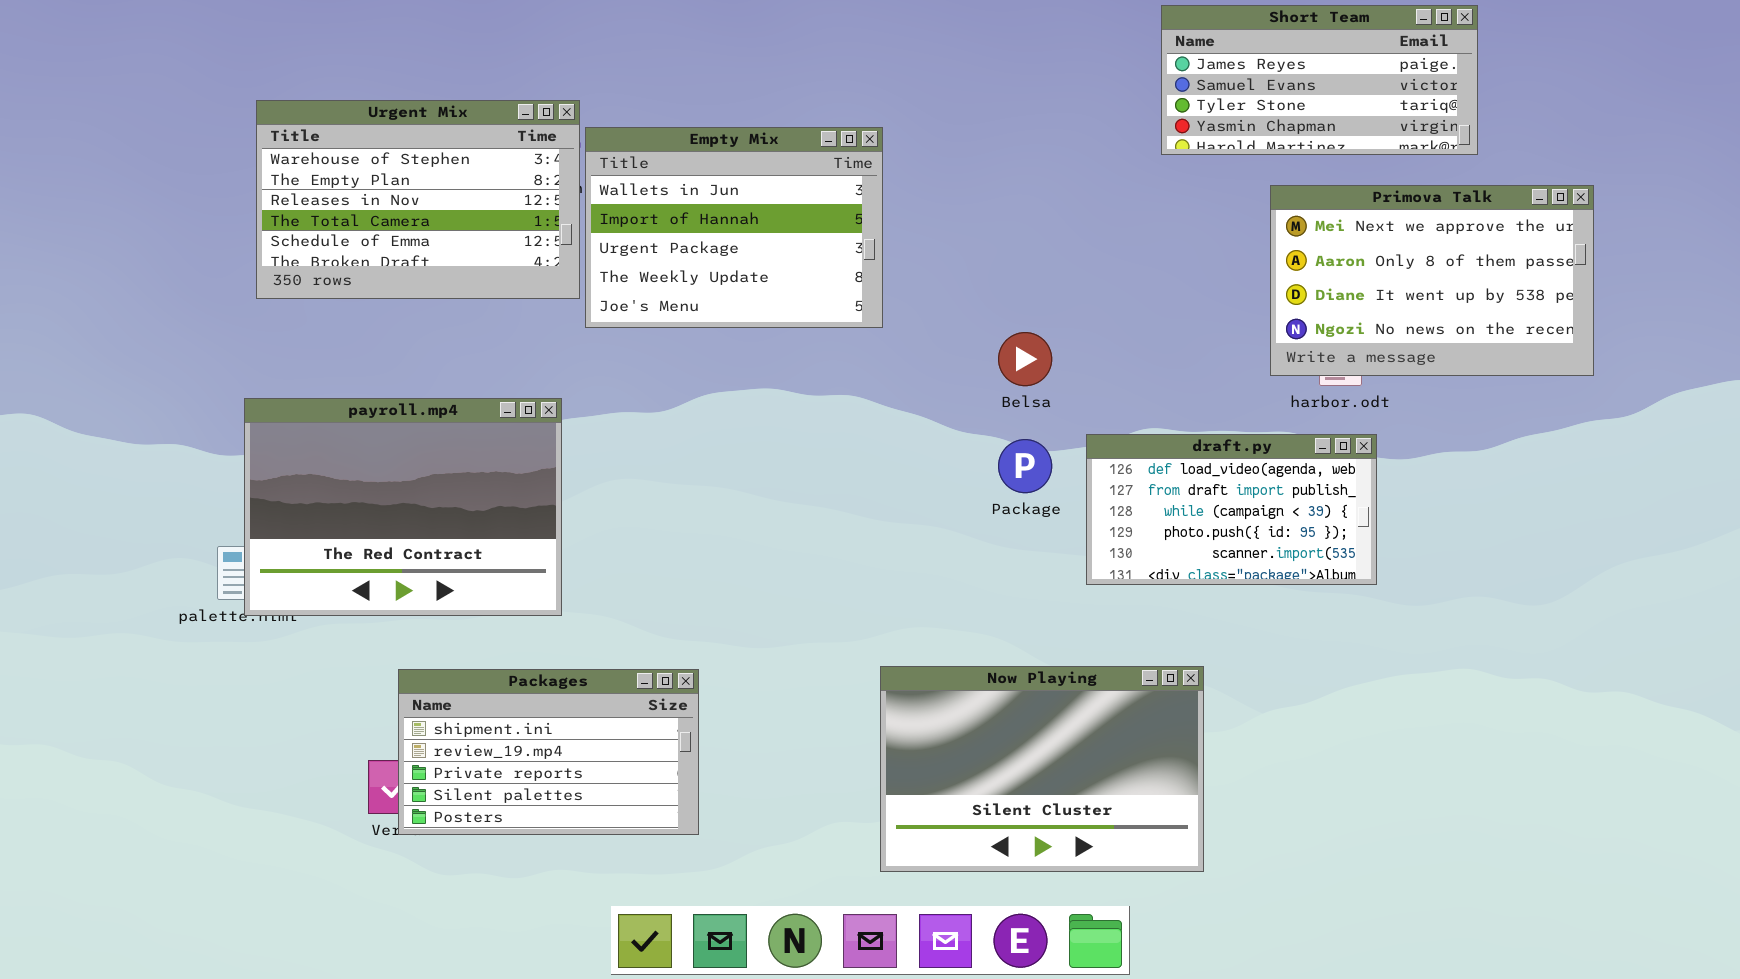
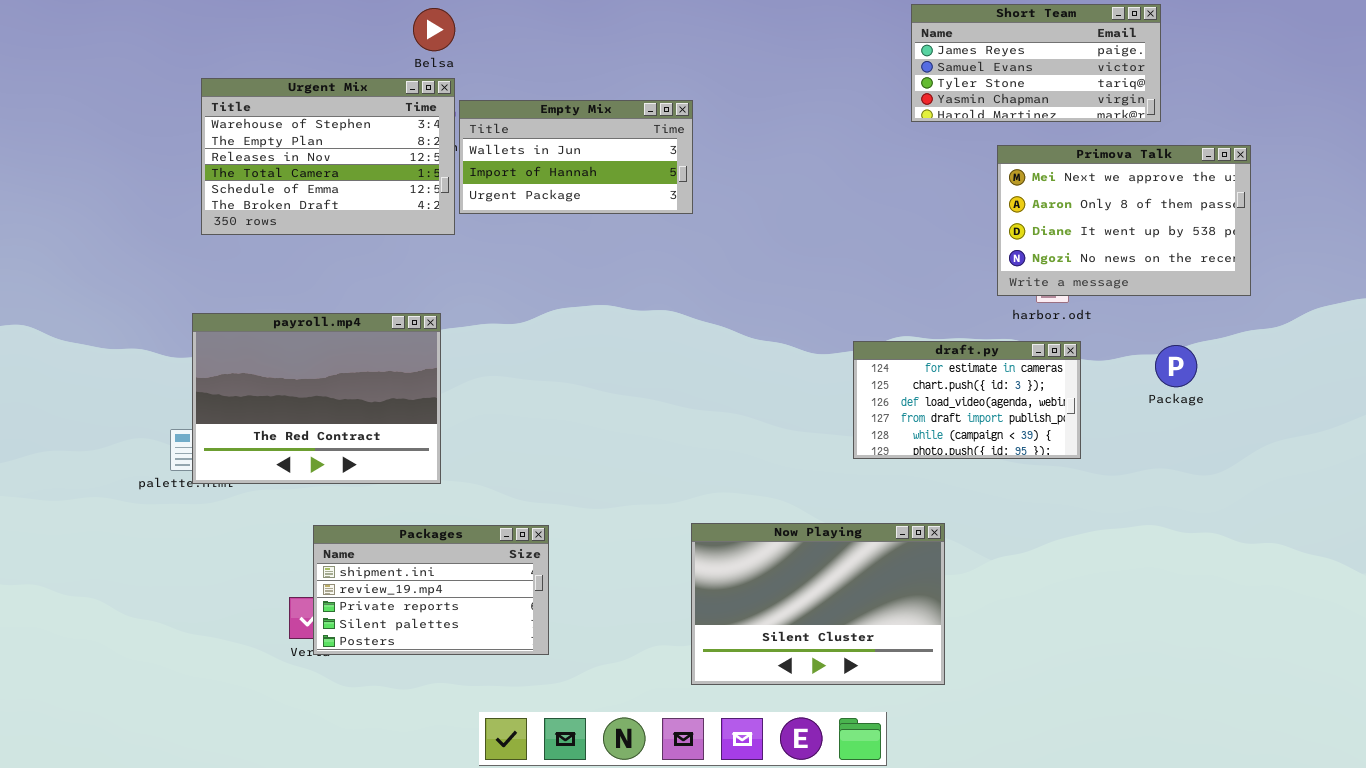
Empty Mix: [585,127,883,328] -> [459,100,693,214], resized
Belsa: [998,332,1052,386] -> [413,8,455,51], moved
draft.py: [1086,434,1377,585] -> [853,341,1081,459], scrolled up 2 rows
Package: [998,439,1052,493] -> [1155,345,1197,387], moved

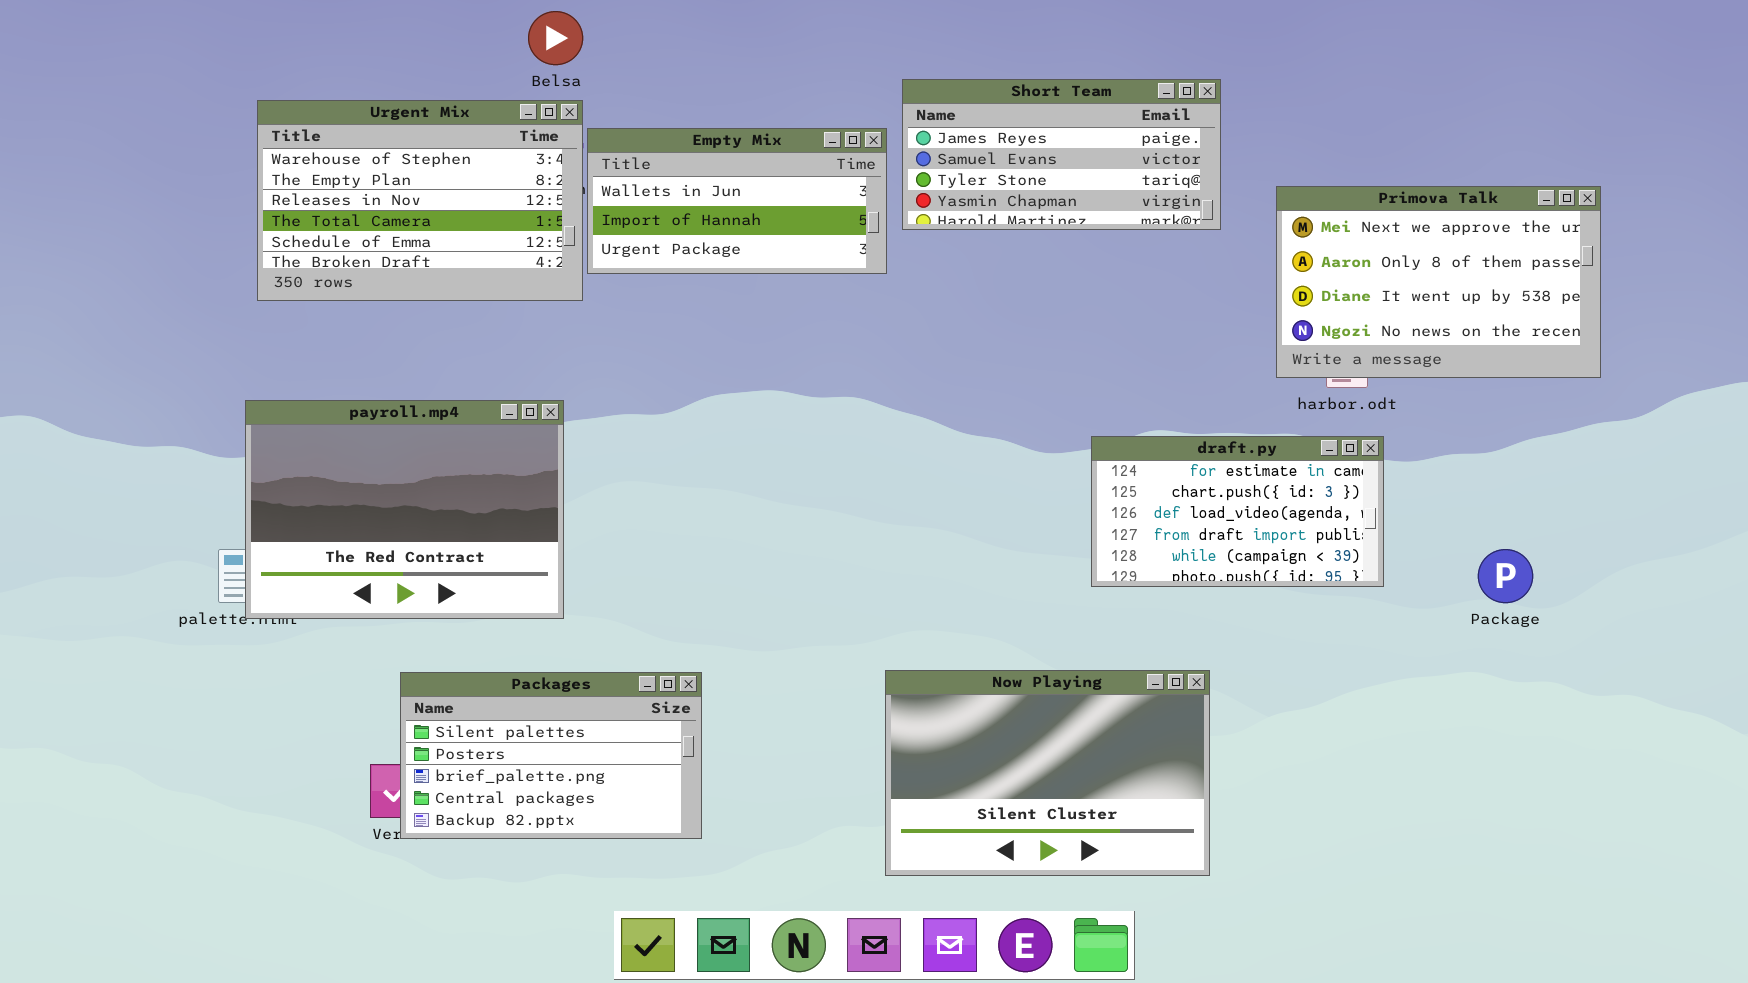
Short Team: [911,4,1161,122] -> [902,79,1221,230], moved
Package: [1155,345,1197,387] -> [1478,549,1533,603], moved
Packages: [313,525,549,655] -> [400,672,702,839], scrolled down 3 rows

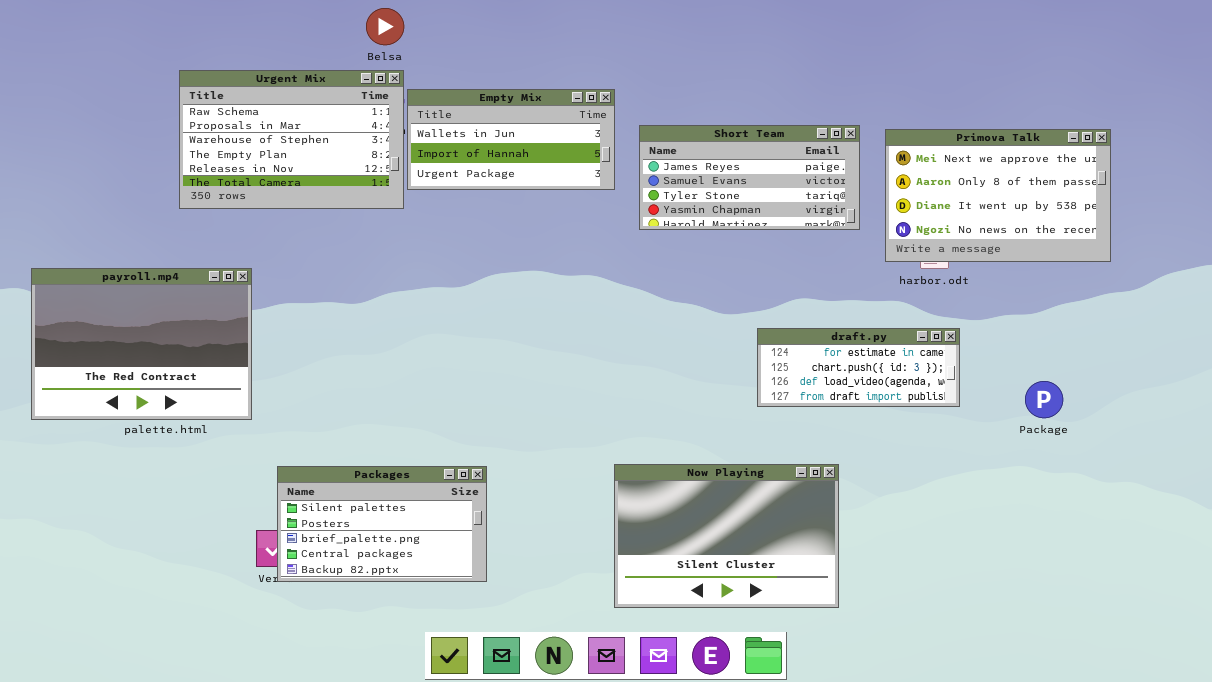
Short Team: [902,79,1221,230] -> [639,125,860,230], moved
Urgent Mix: [257,100,583,301] -> [179,70,404,209], scrolled up 2 rows
payroll.mp4: [245,400,564,619] -> [31,268,252,420], moved
draft.py: [1091,436,1384,587] -> [757,328,960,407], resized

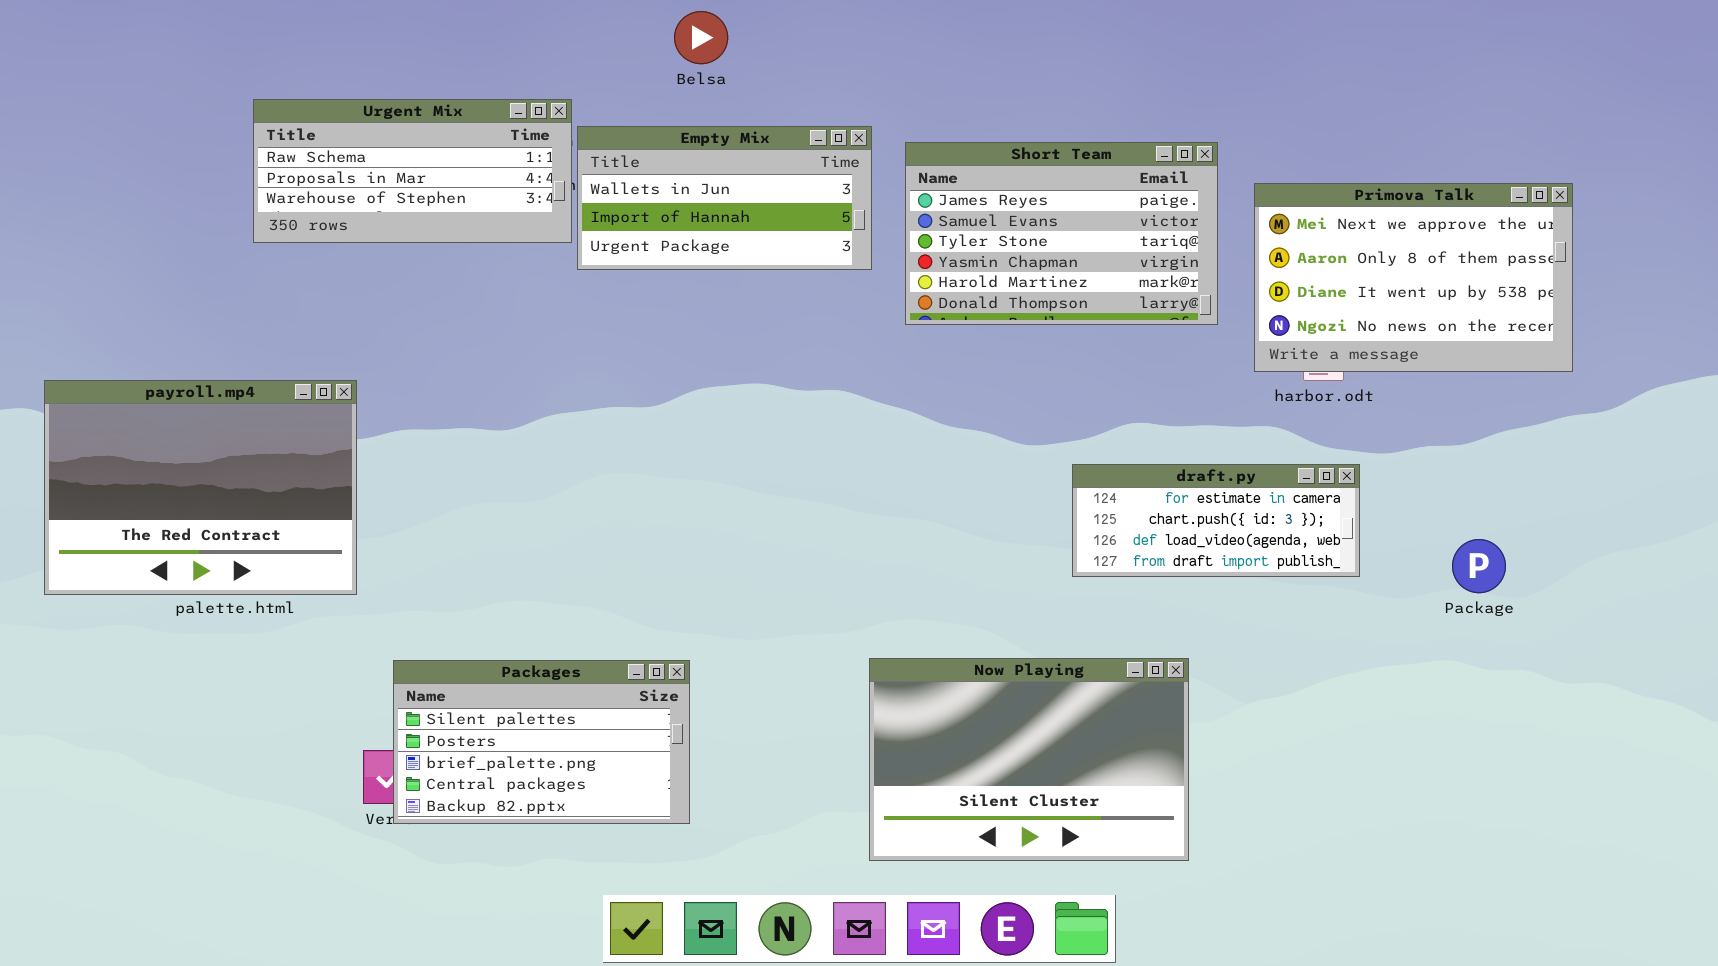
Belsa: [366,8,404,45] -> [674,11,728,64], moved
Urgent Mix: [179,70,404,209] -> [253,99,572,243], resized
Short Team: [639,125,860,230] -> [905,142,1218,325], resized

